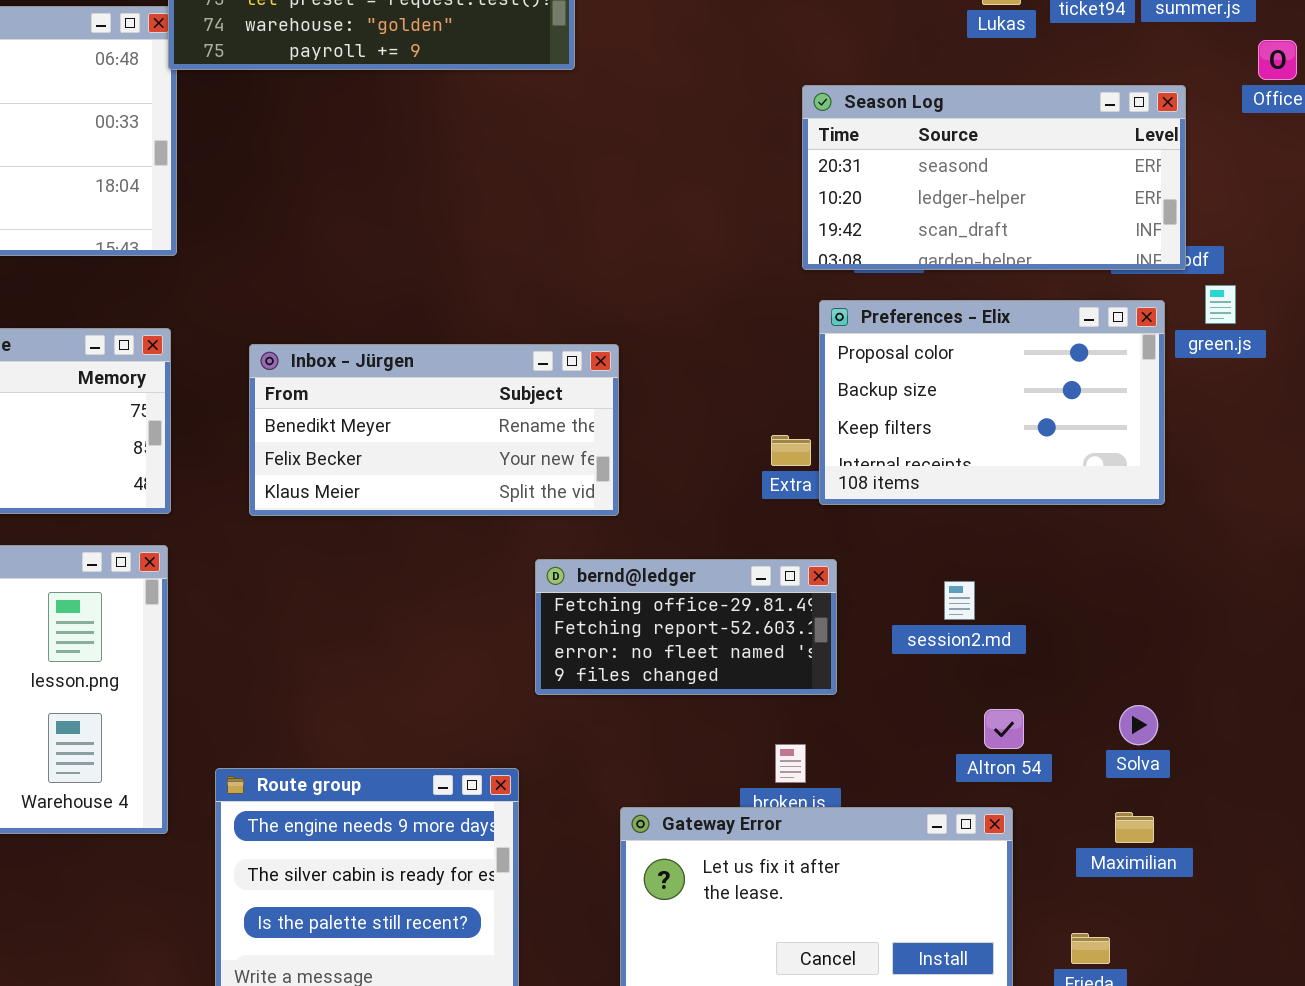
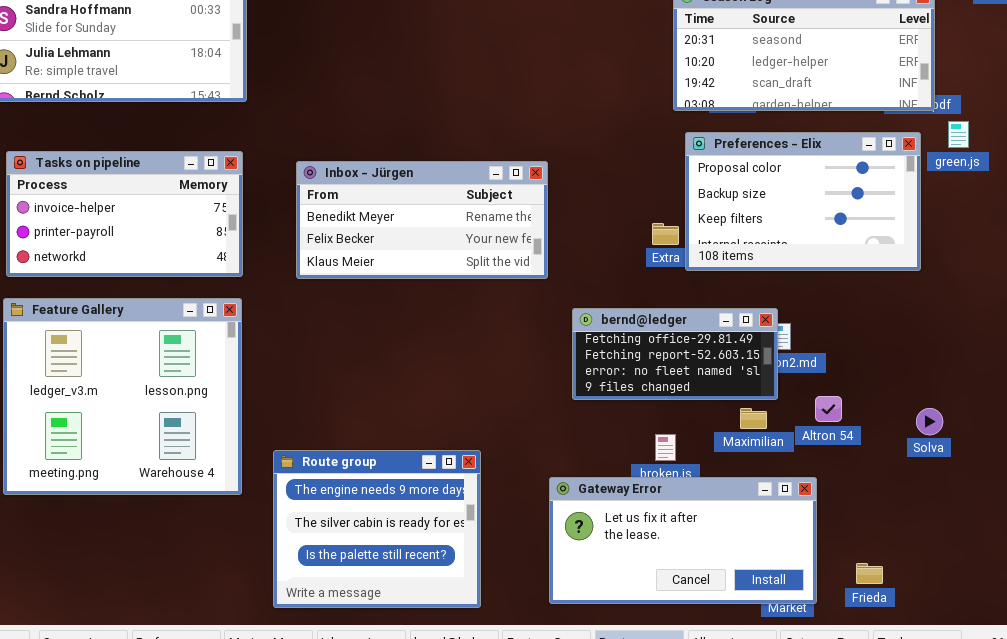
bernd@ledger: [535,559,837,695] -> [572,308,778,400], moved
Solva: [1119,705,1158,745] -> [916,408,943,435], moved
Altron 54: [984,709,1024,749] -> [815,396,842,422], moved
Maximilian: [1115,812,1154,843] -> [740,408,767,429], moved

